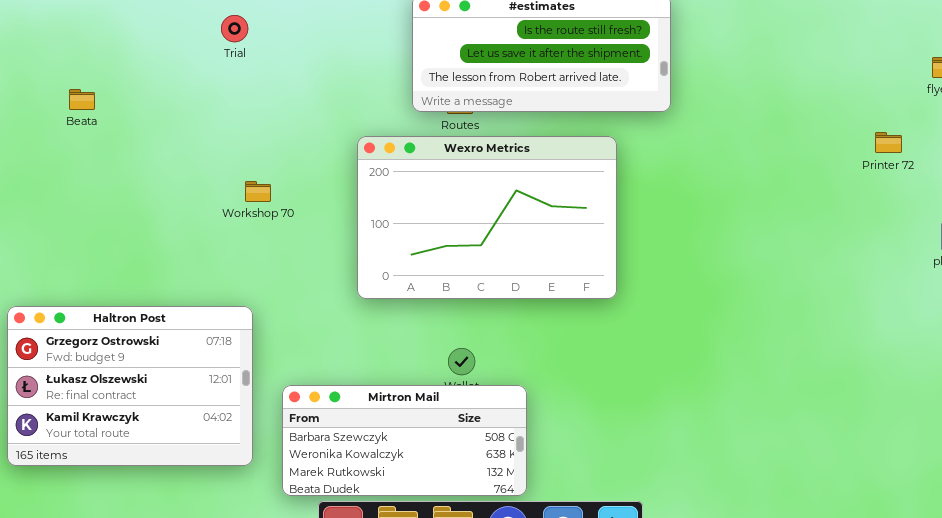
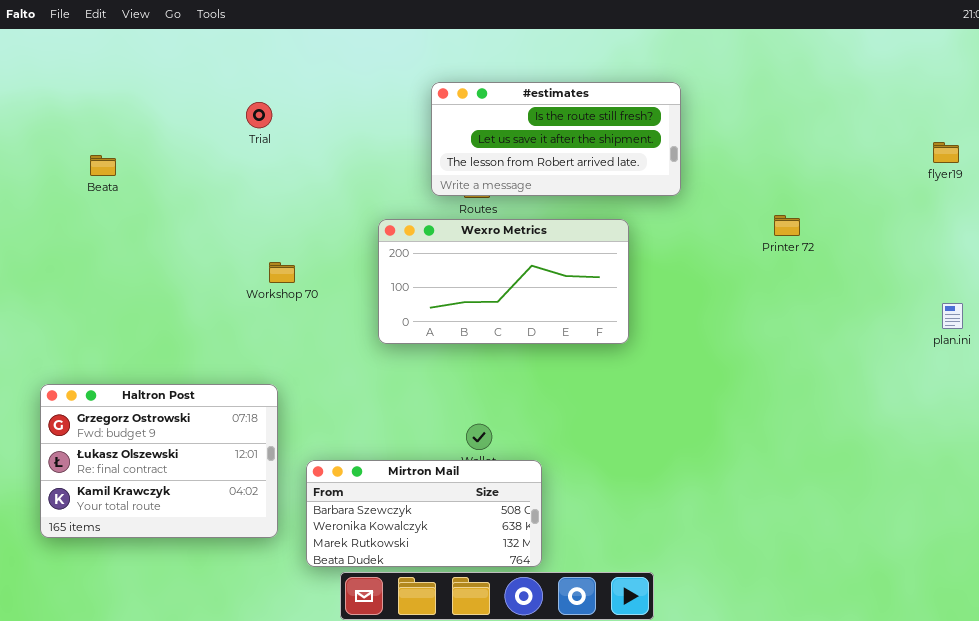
Beata: [69,89,95,110] -> [90,155,116,176], moved
Printer 72: [875,132,902,153] -> [774,215,800,236], moved
Wexro Metrics: [357,136,617,299] -> [378,219,629,344], resized

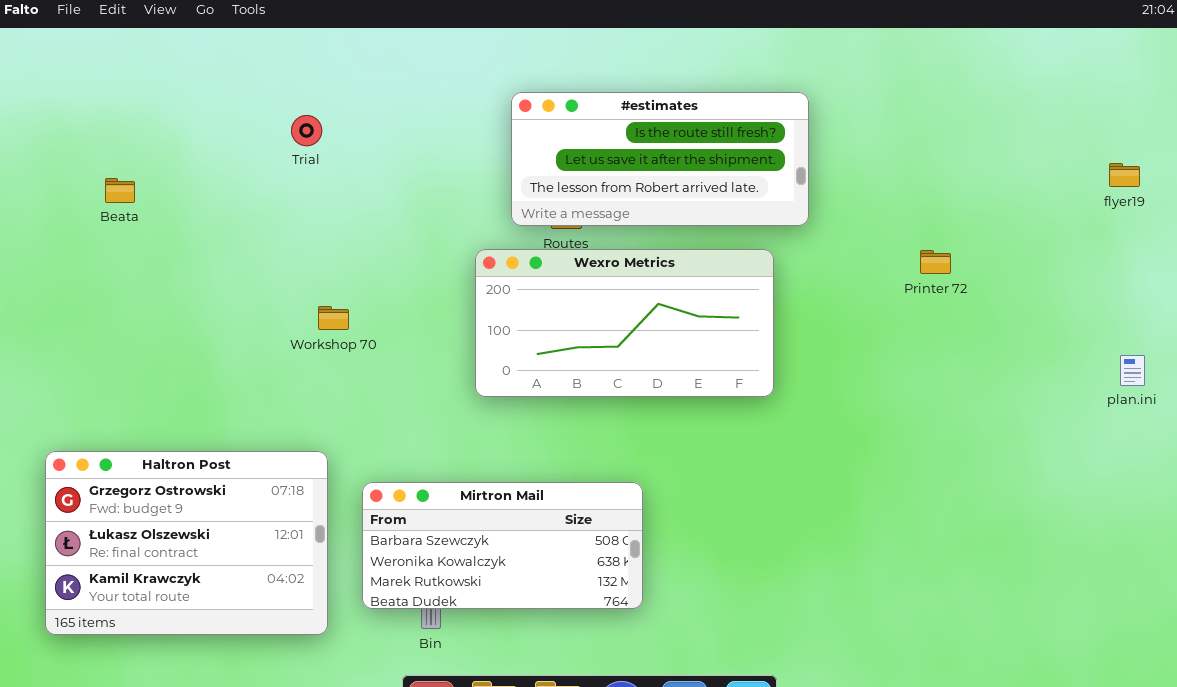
Wexro Metrics: [378,219,629,344] -> [475,249,774,397], moved
Mirtron Mail: [306,460,542,567] -> [362,482,643,609], moved

